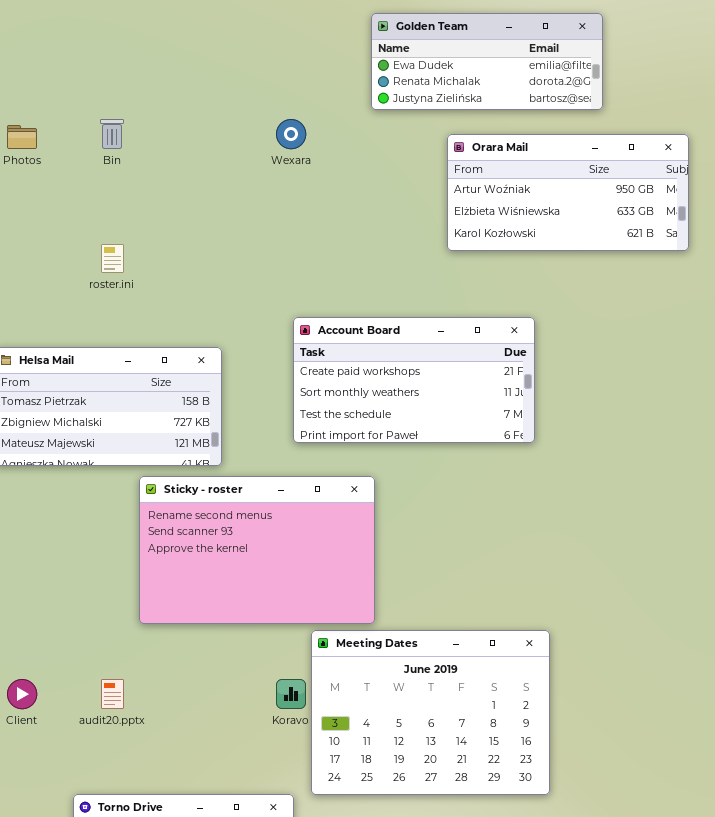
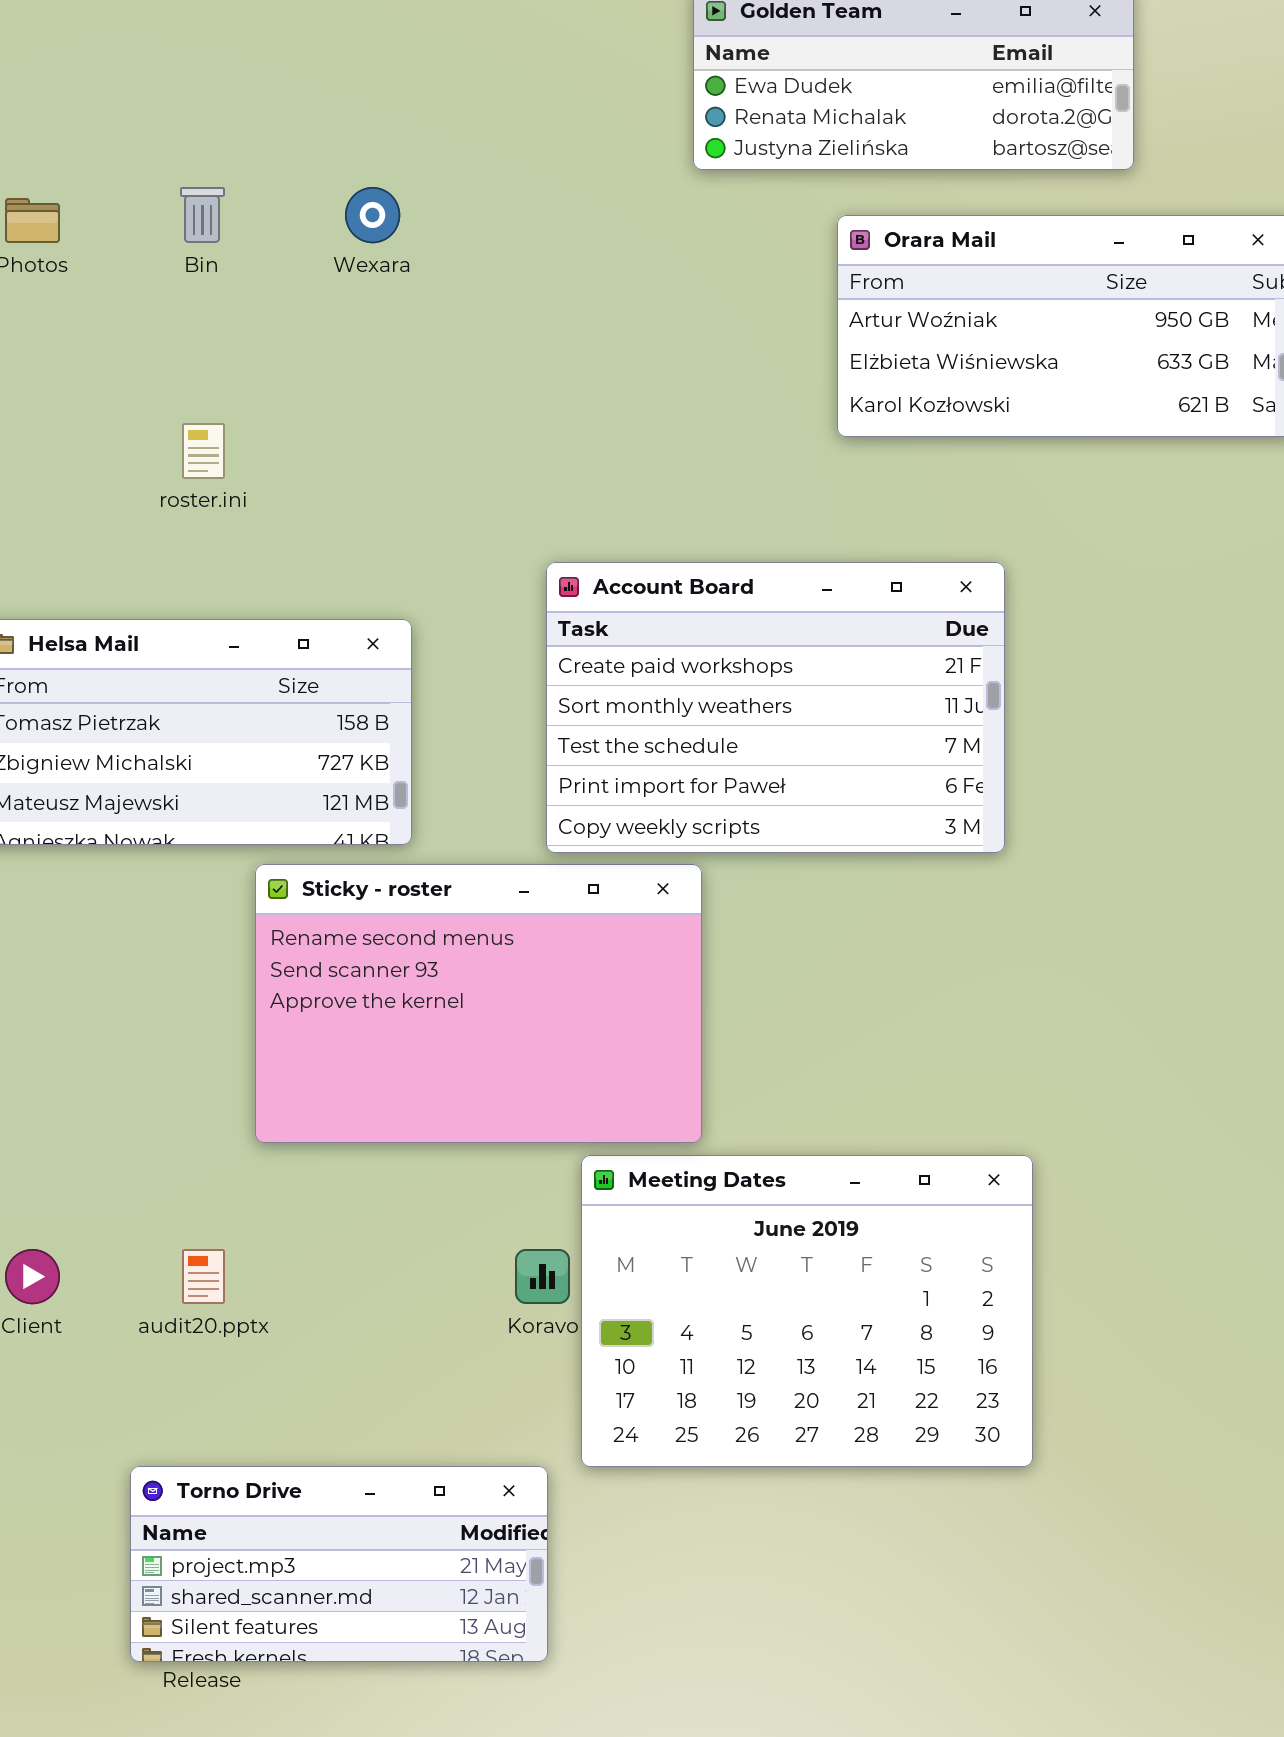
Wexara: [276,119,306,149] -> [345,187,400,243], moved
Account Board: [293,317,535,443] -> [546,562,1005,853], resized

